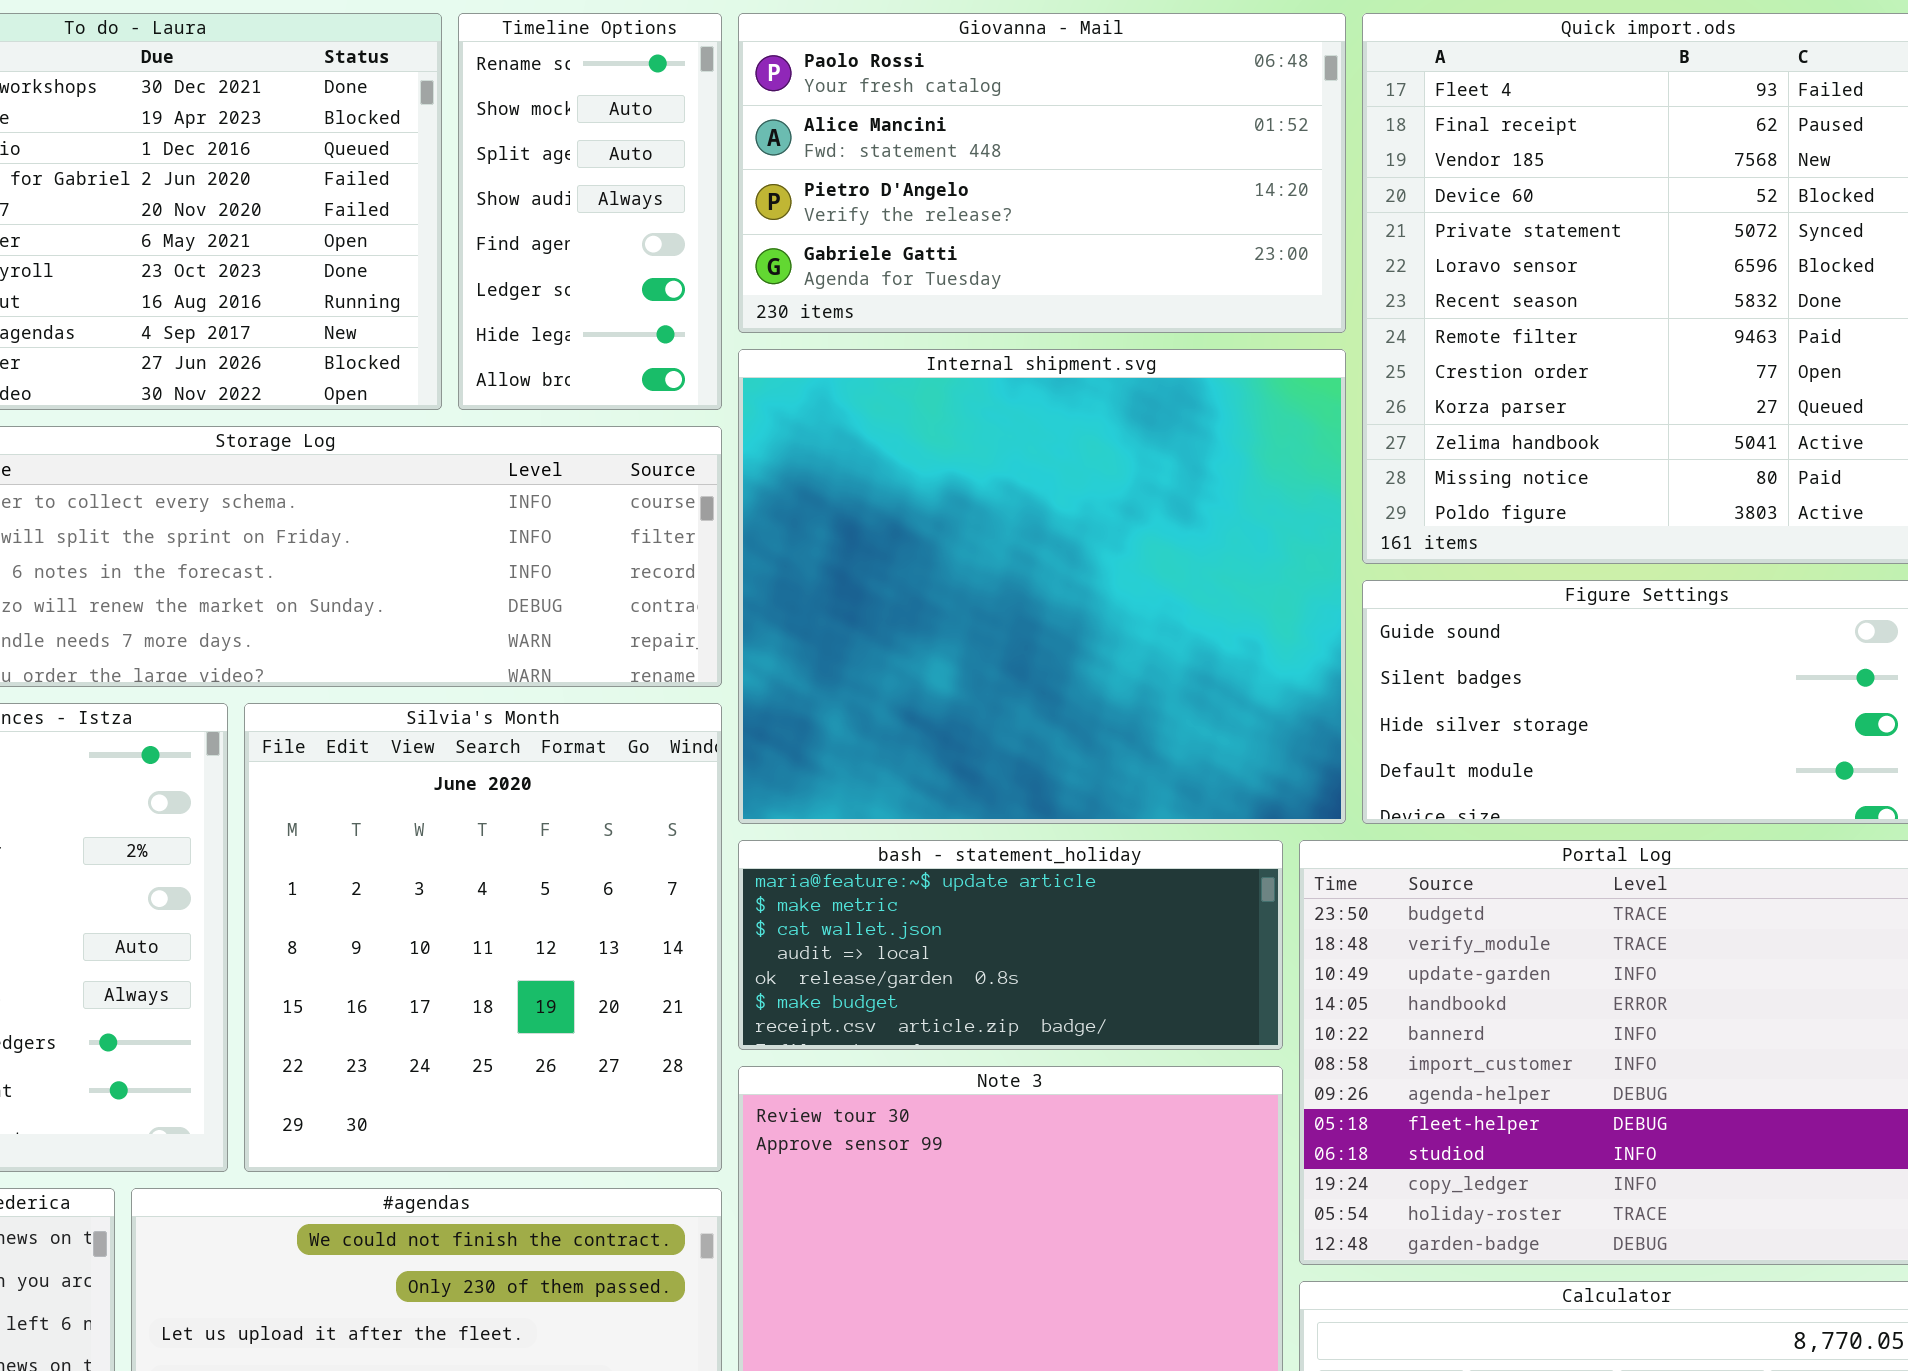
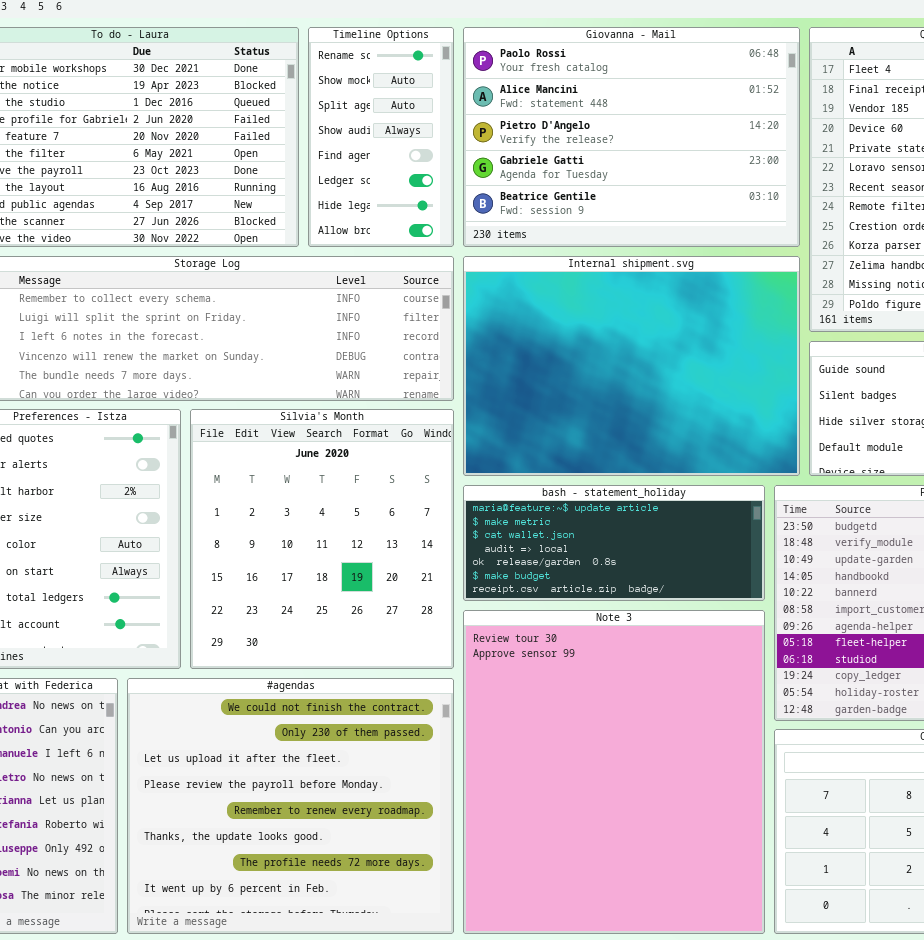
Giovanna - Mail: [738,13,1346,333] -> [463,27,800,247], resized
Internal shipment.svg: [738,349,1346,824] -> [463,256,800,476], resized

